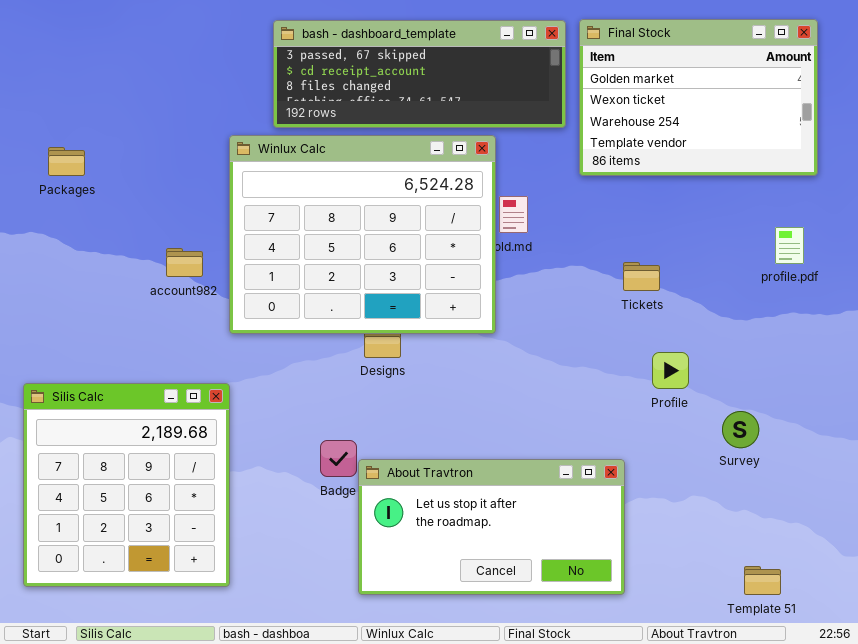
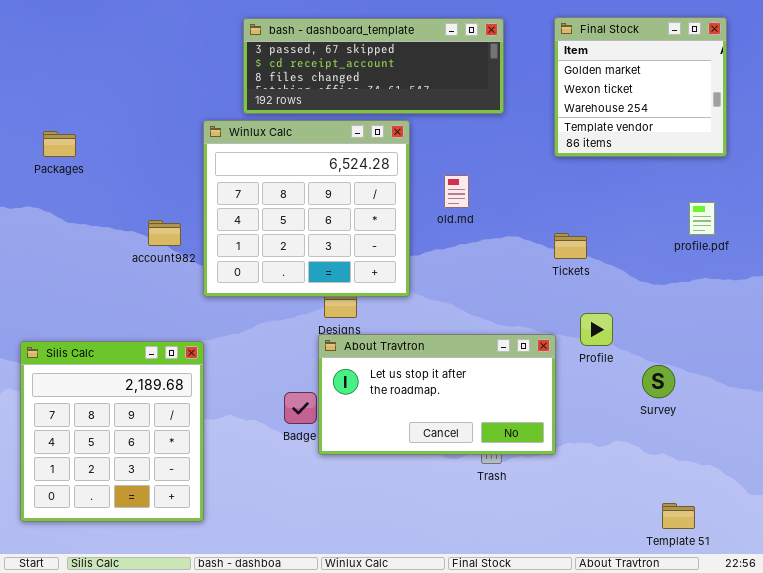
Final Stock: [579,19,818,176] -> [554,17,727,157], resized
Winlux Calc: [229,135,496,334] -> [203,120,410,297], resized
About Travtron: [358,459,625,595] -> [318,334,556,455], moved

